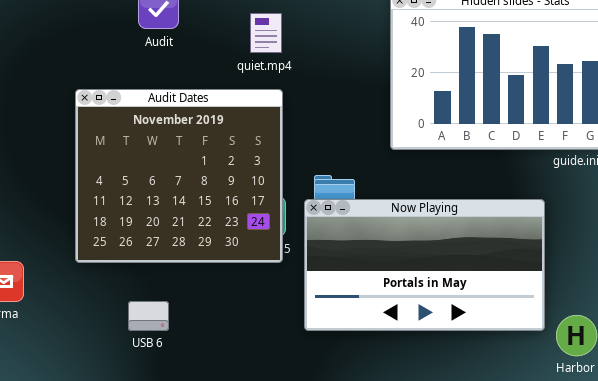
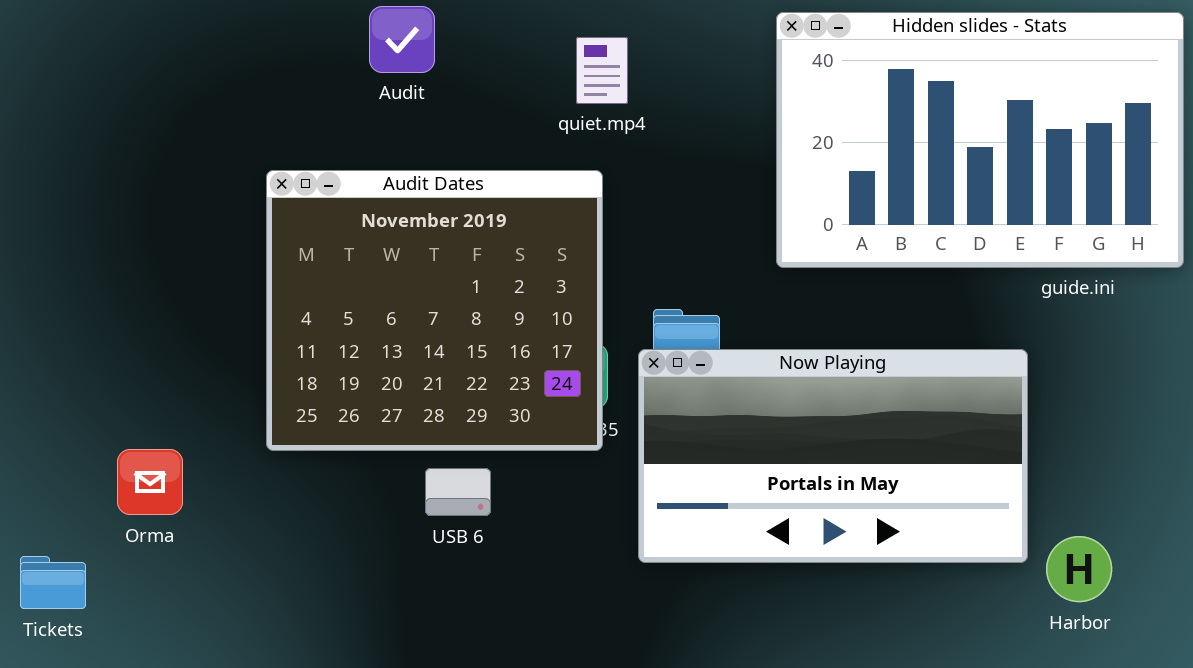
quiet.mp4: [250,13,282,53] -> [576,37,628,104], moved
USB 6: [128,301,169,331] -> [425,468,491,516], moved

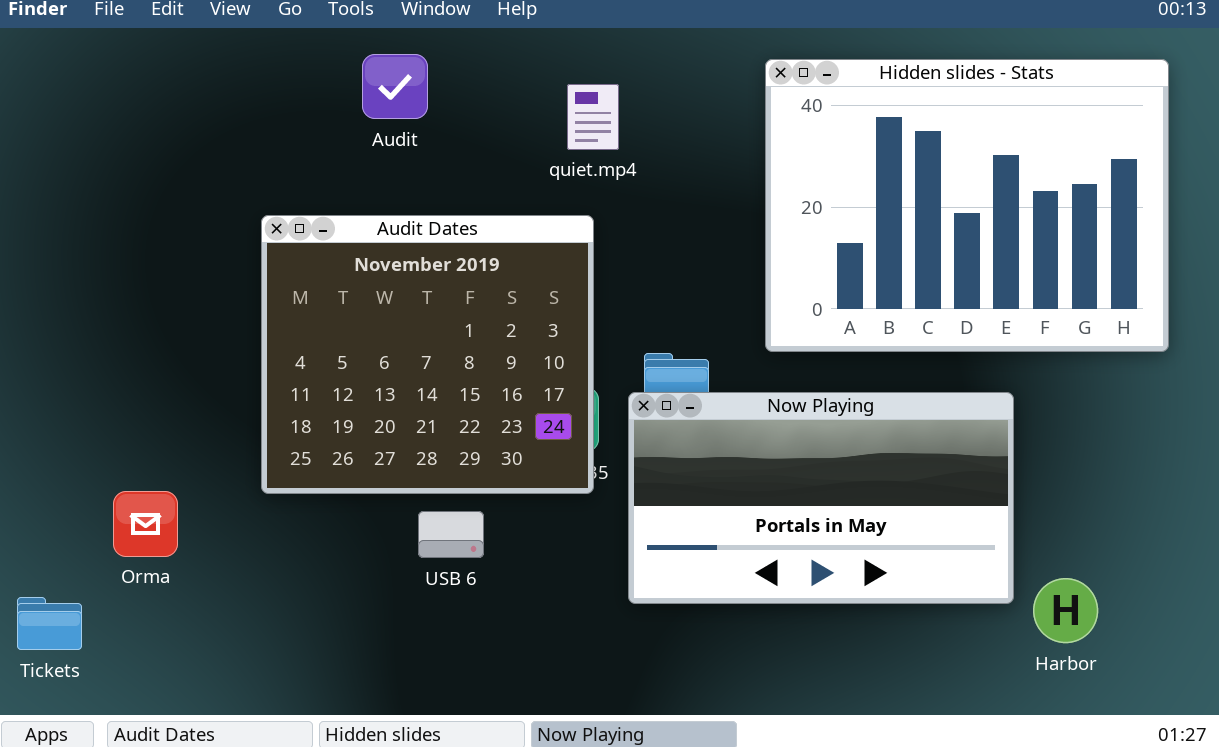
Hidden slides - Stats: [776,12,1184,268] -> [765,59,1169,352], resized

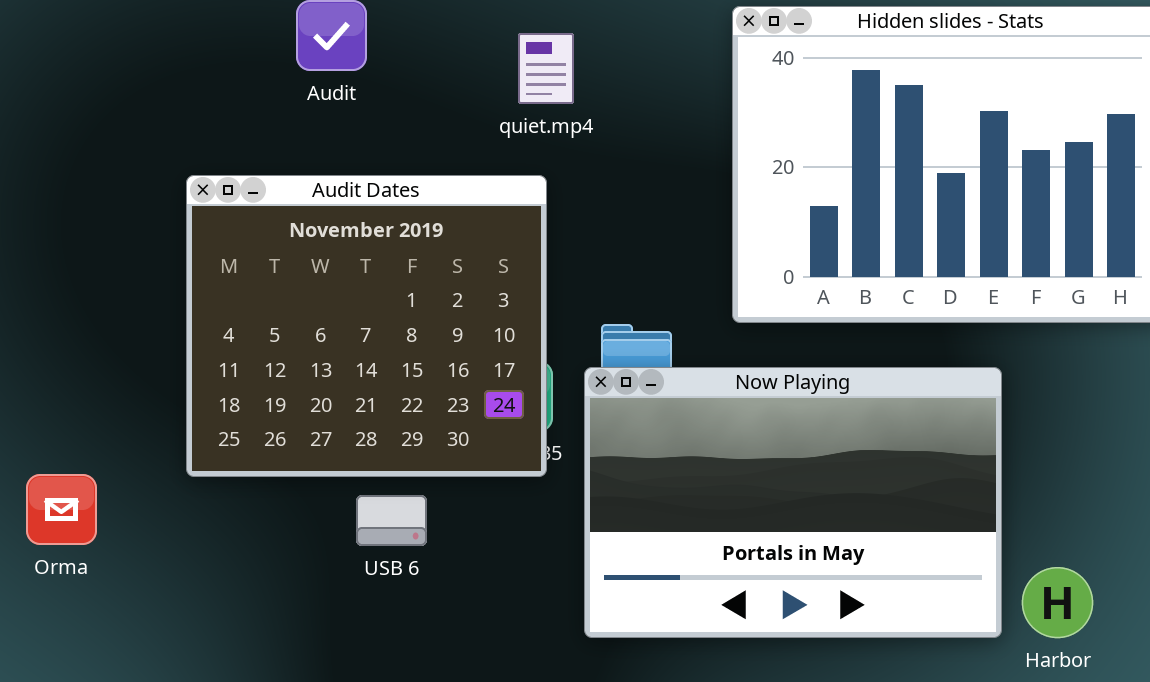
Now Playing: [628,392,1014,604] -> [584,367,1002,638], resized

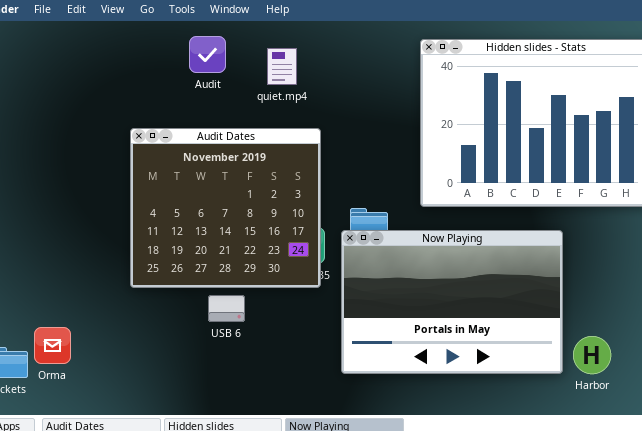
quiet.mp4: [518,33,574,104] -> [267,48,297,85], moved
Orma: [26,474,97,545] -> [34,327,71,364], moved
USB 6: [356,495,427,546] -> [208,295,245,322], moved

